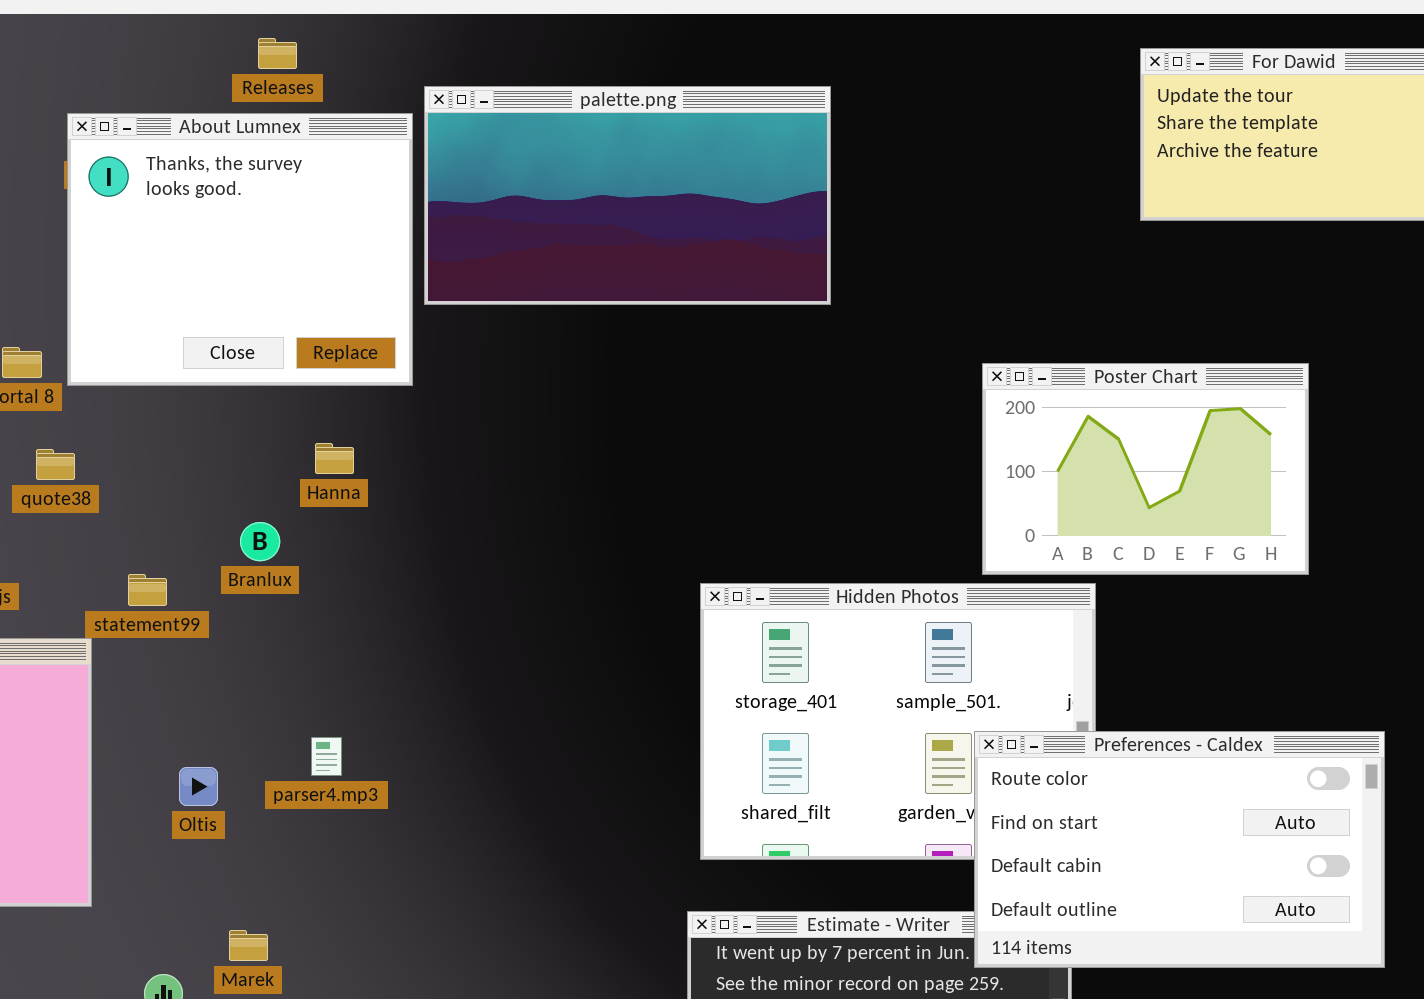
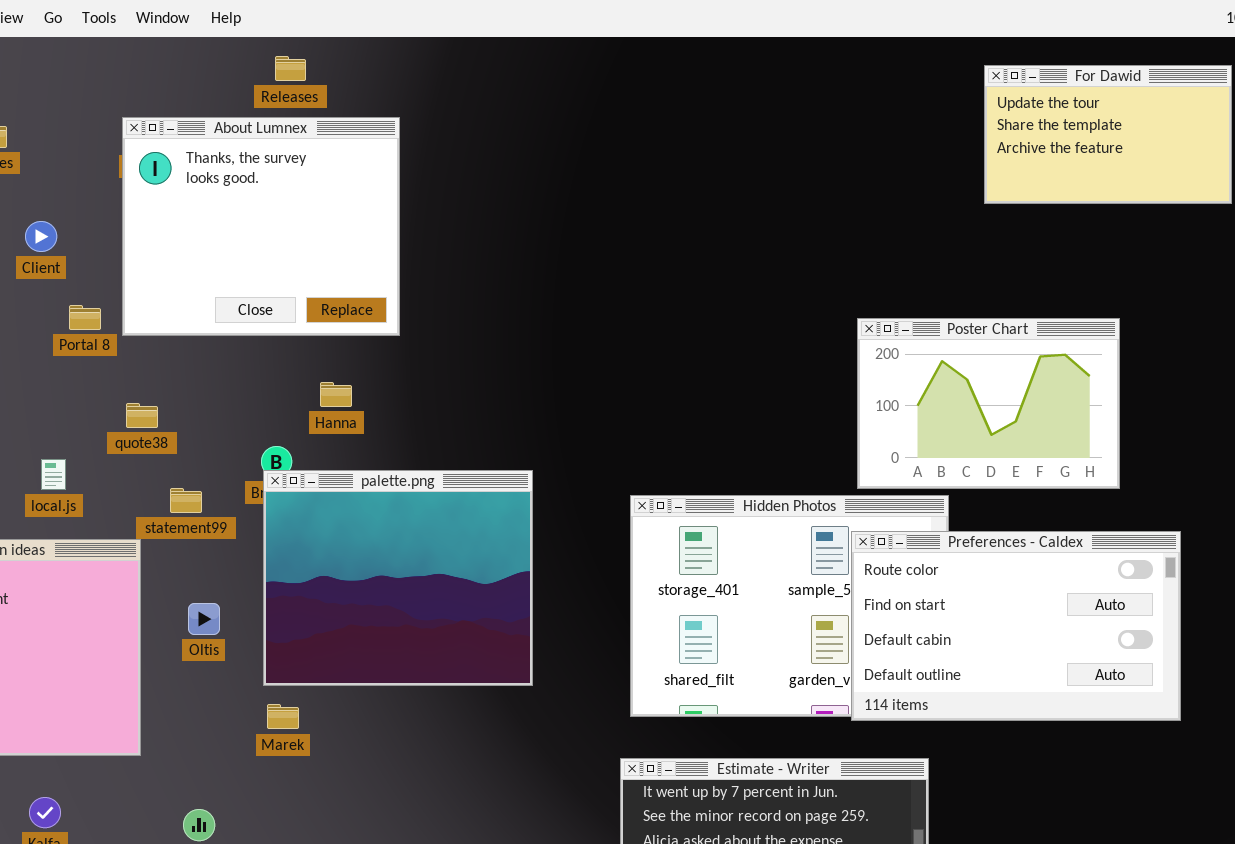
palette.png: [424,86,831,305] -> [263,470,533,686], moved, resized
quote38: [36,449,75,480] -> [126,403,158,428], moved
Preferences - Caldex: [974,731,1385,968] -> [851,531,1181,721], moved
Oltis: [179,767,218,806] -> [188,603,220,635], moved
Marek: [229,930,268,961] -> [267,704,299,729], moved

